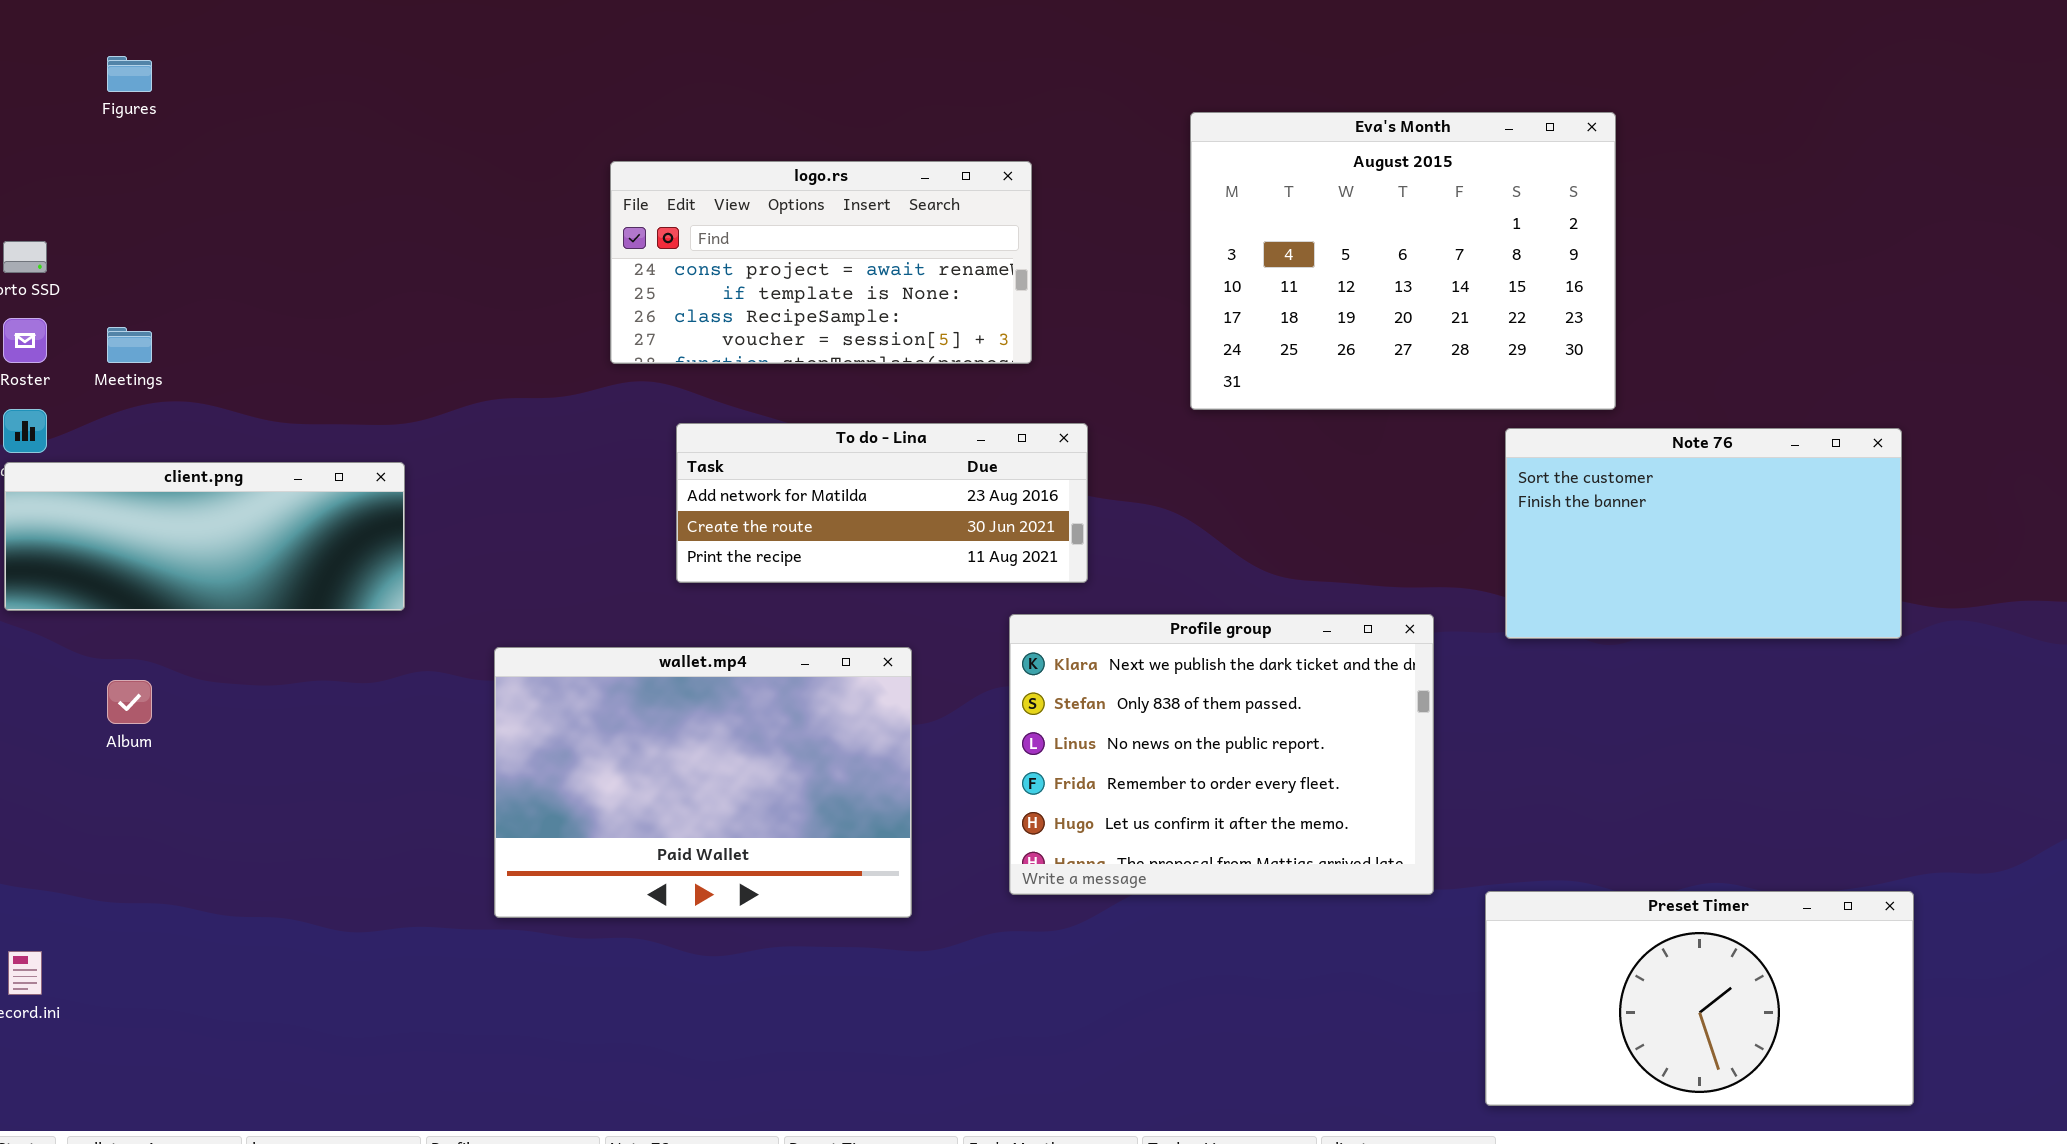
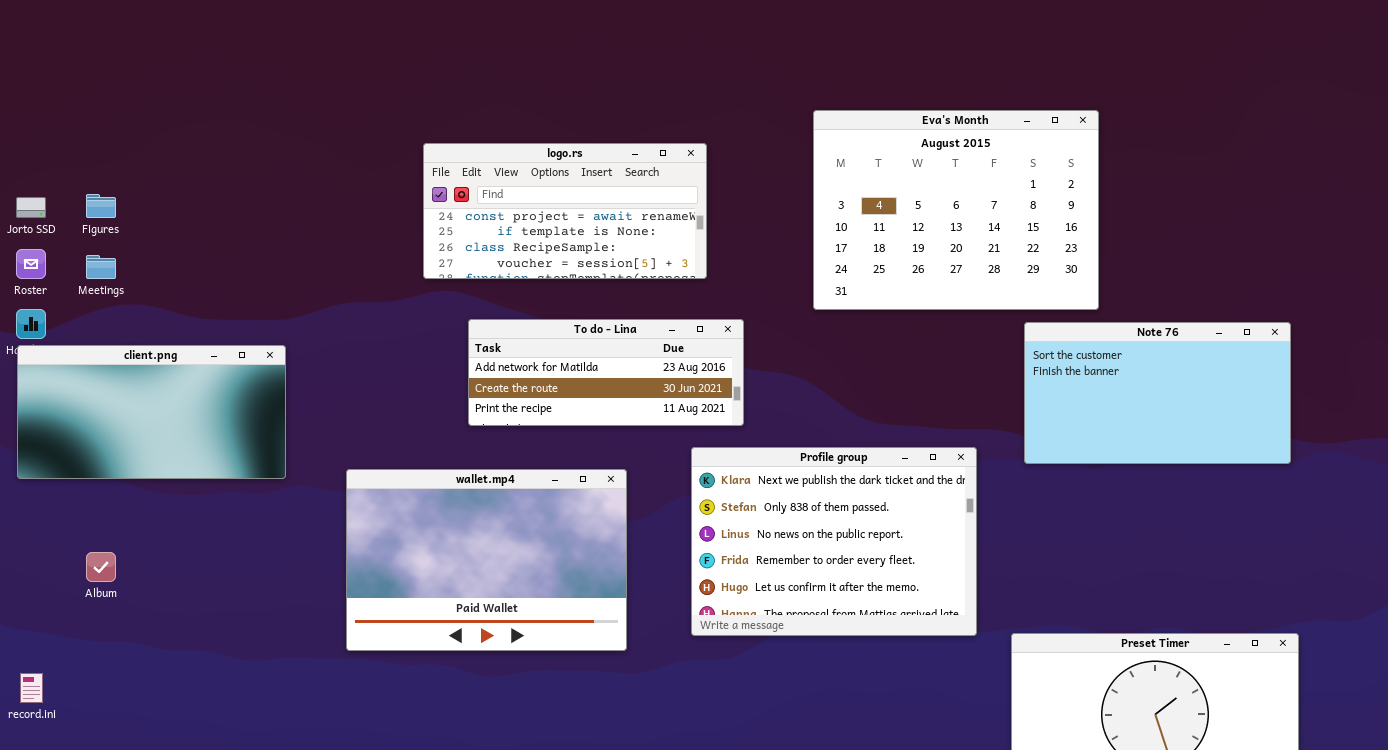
Figures: [107,56,152,92] -> [86,194,116,218], moved
client.png: [4,462,405,611] -> [17,345,286,479], resized
Album: [107,680,152,724] -> [86,552,116,582], moved

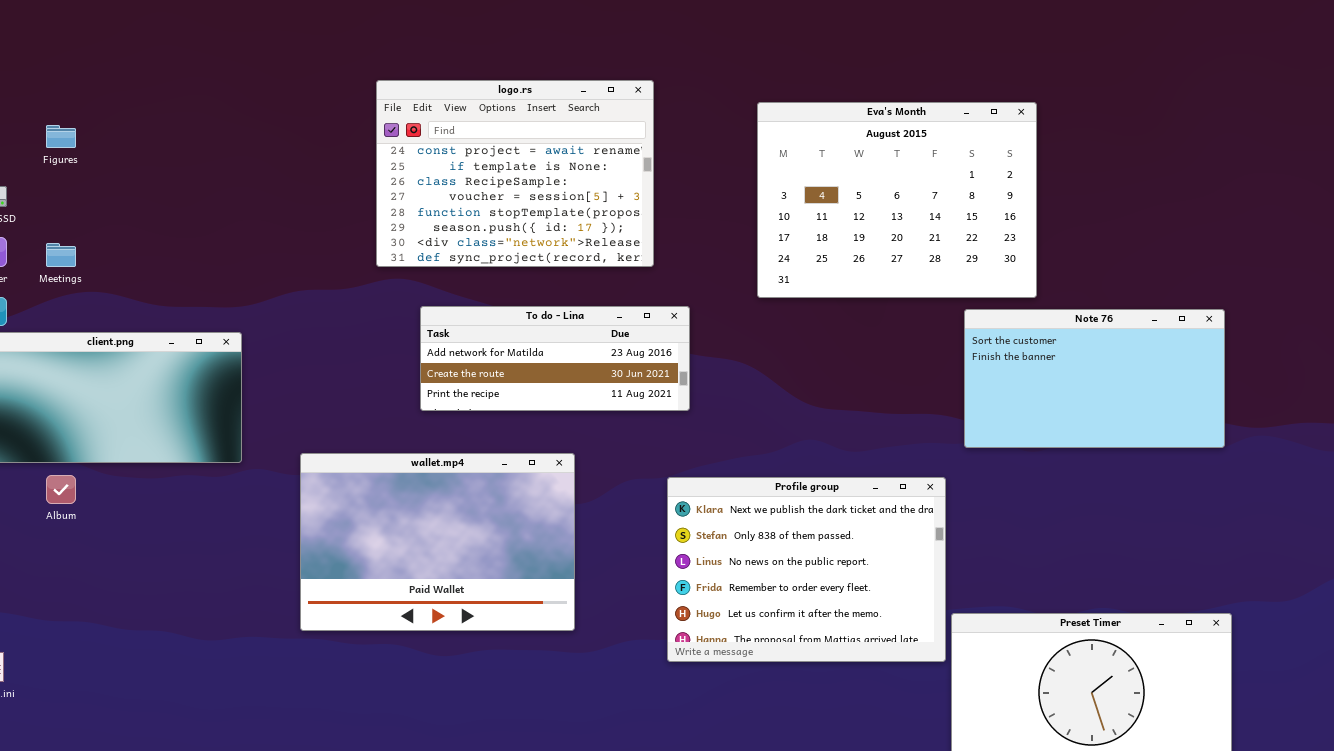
logo.rs: [423,143,707,279] -> [376,80,654,267], resized
Figures: [86,194,116,218] -> [46,125,76,148], moved
Profile group: [691,447,977,636] -> [667,477,946,662], moved
Album: [86,552,116,582] -> [46,475,76,504], moved

